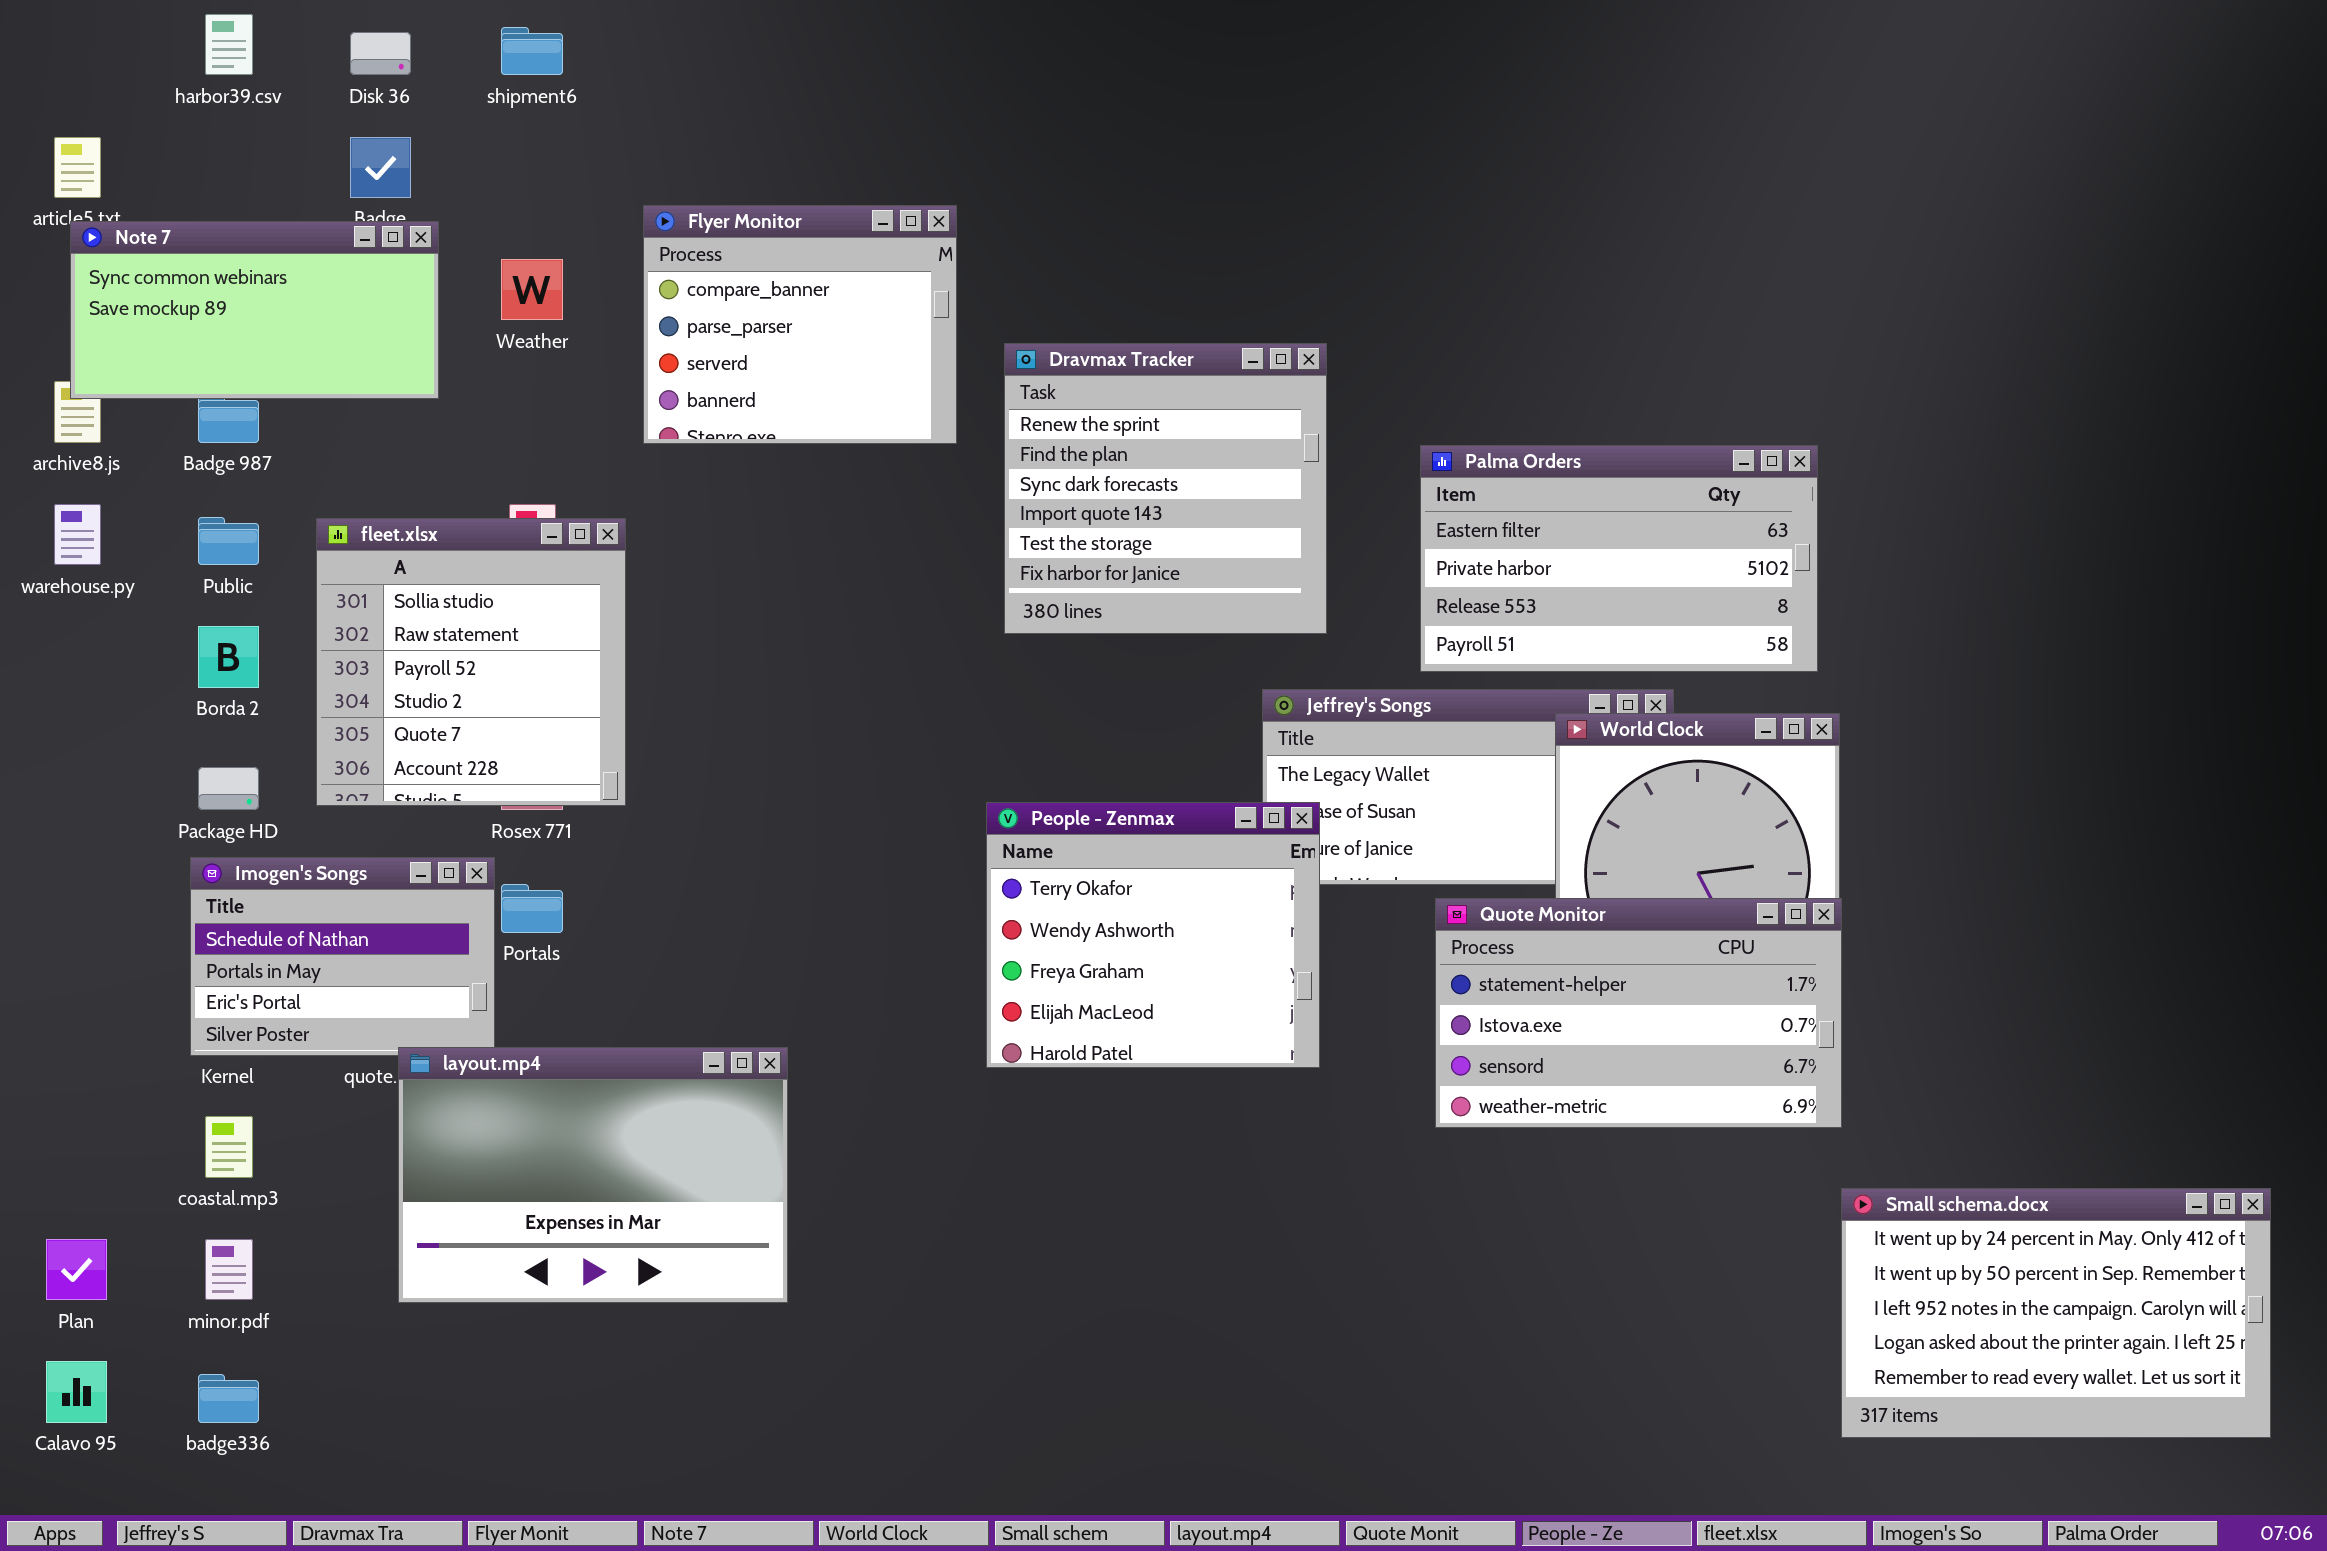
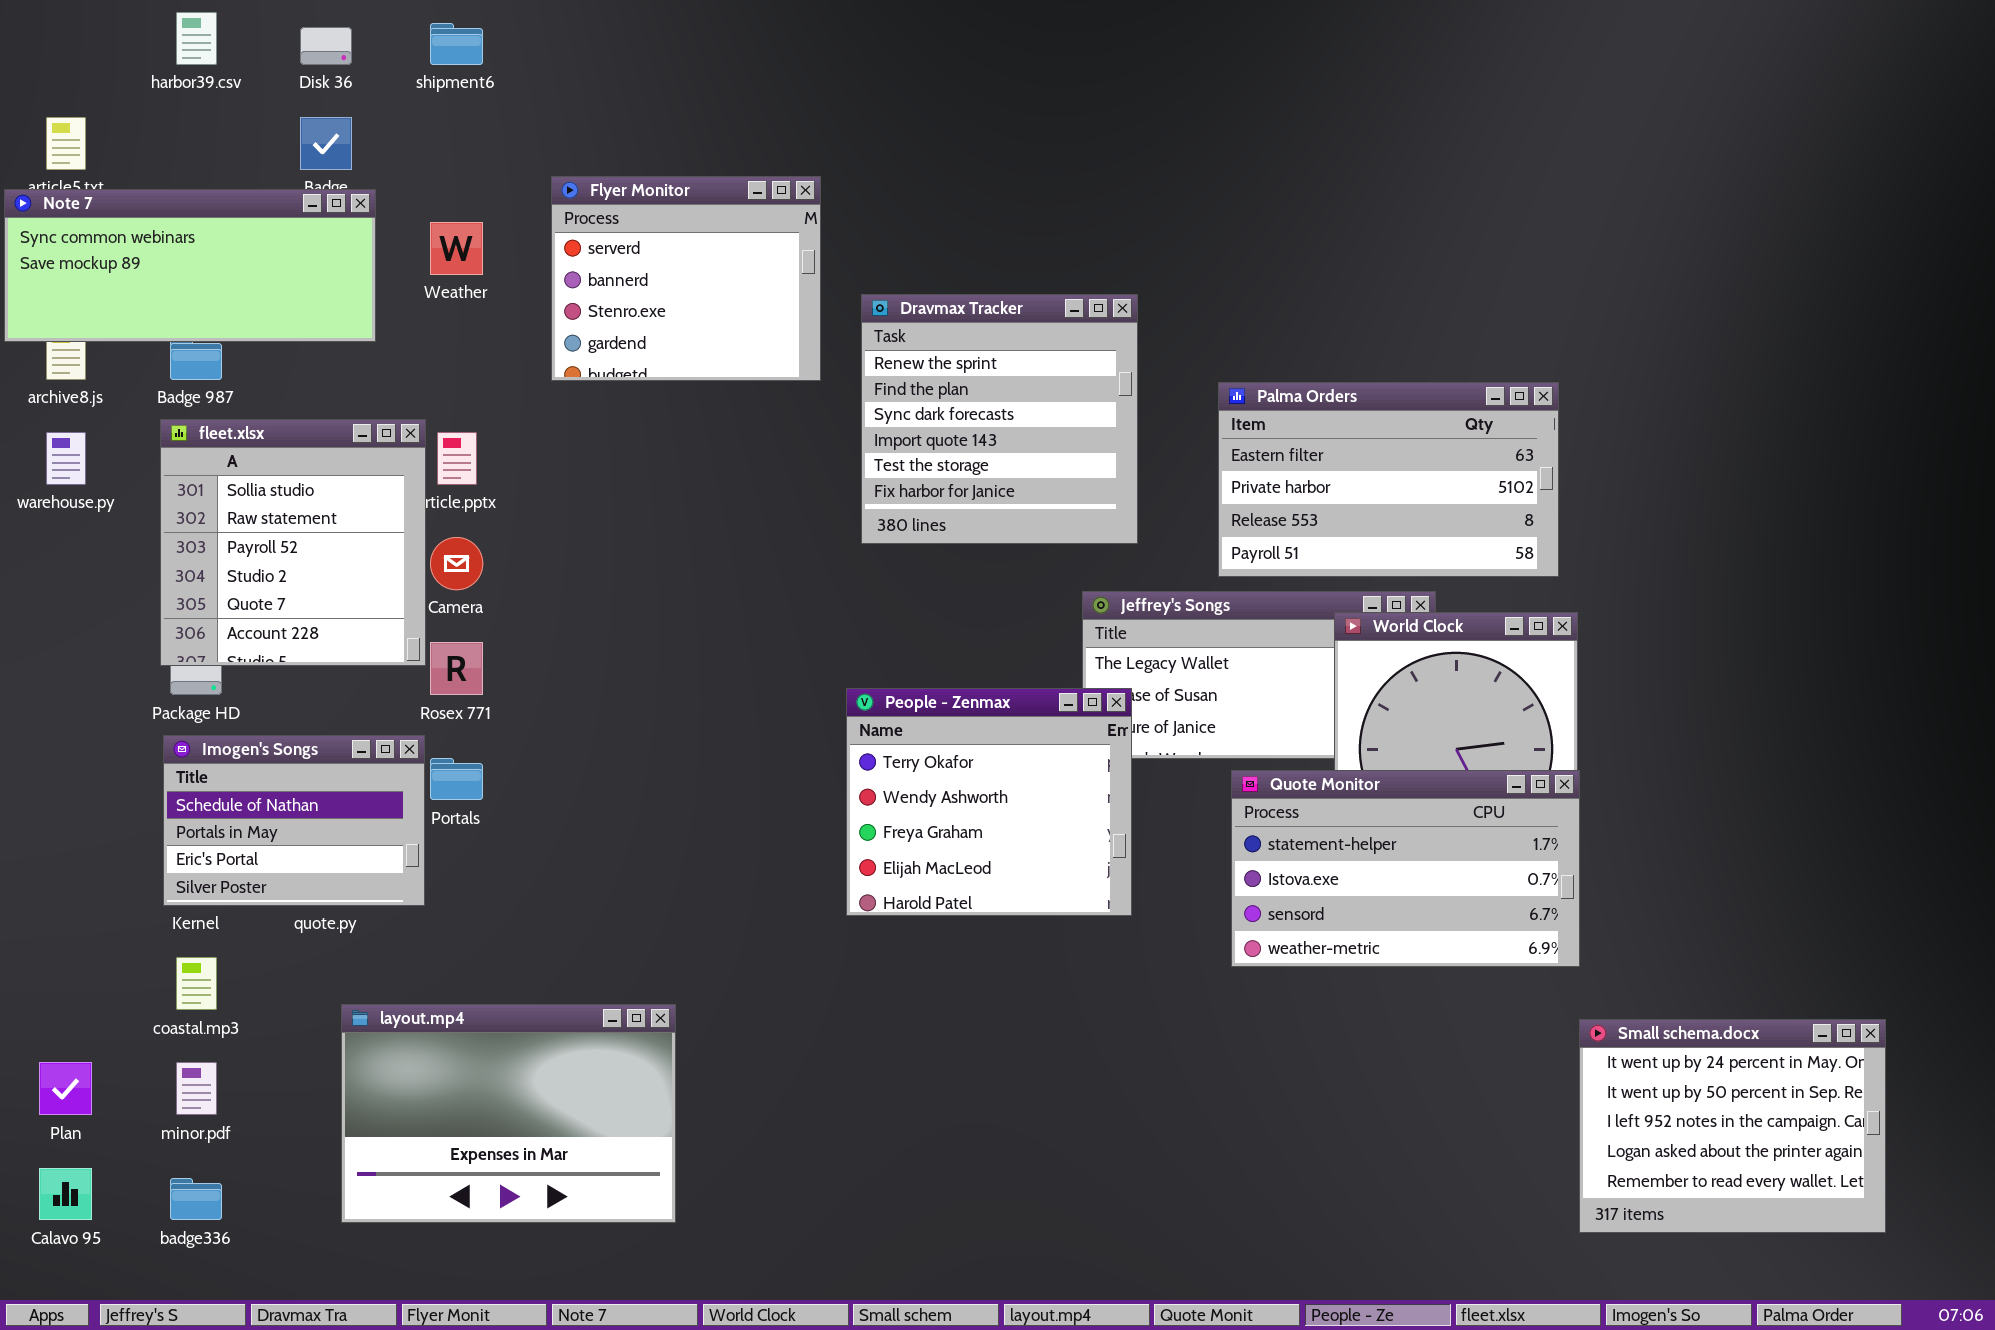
Flyer Monitor: [643,205,957,444] -> [551,176,821,381], scrolled down 2 rows
Note 7: [70,221,439,399] -> [4,189,376,342], resized
fleet.xlsx: [316,518,626,806] -> [160,419,426,666], moved
layout.mp4: [398,1047,788,1303] -> [341,1004,676,1223], moved
Small schema.docx: [1841,1188,2271,1438] -> [1579,1019,1886,1233], resized

